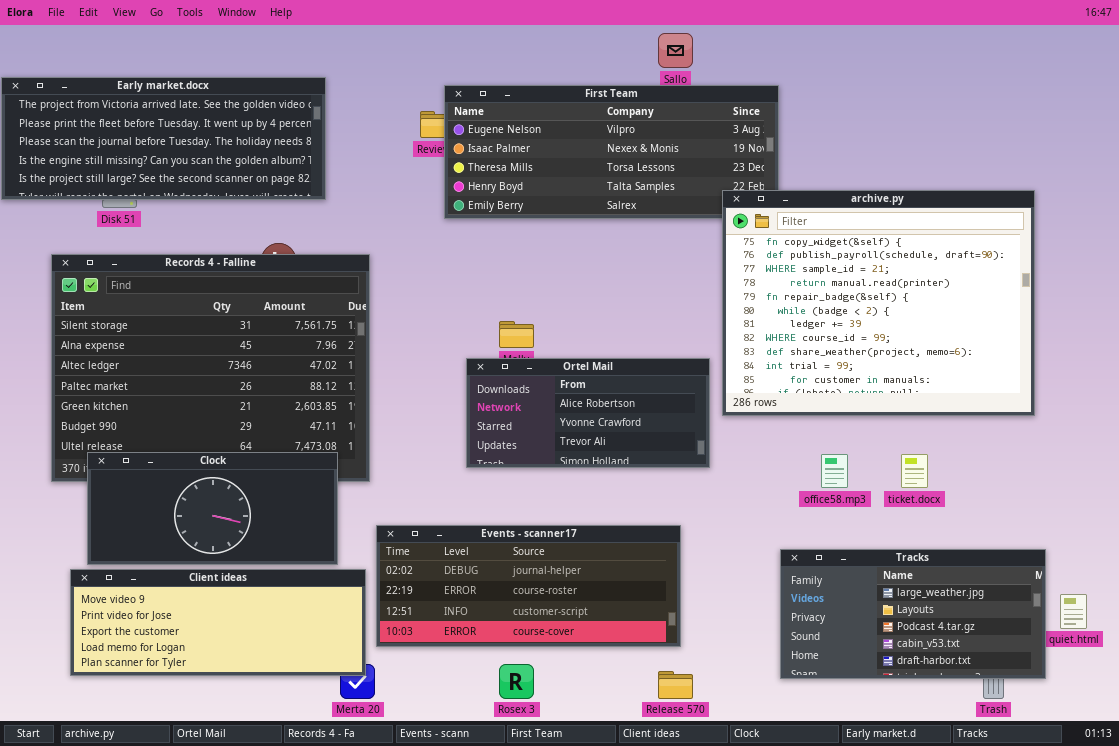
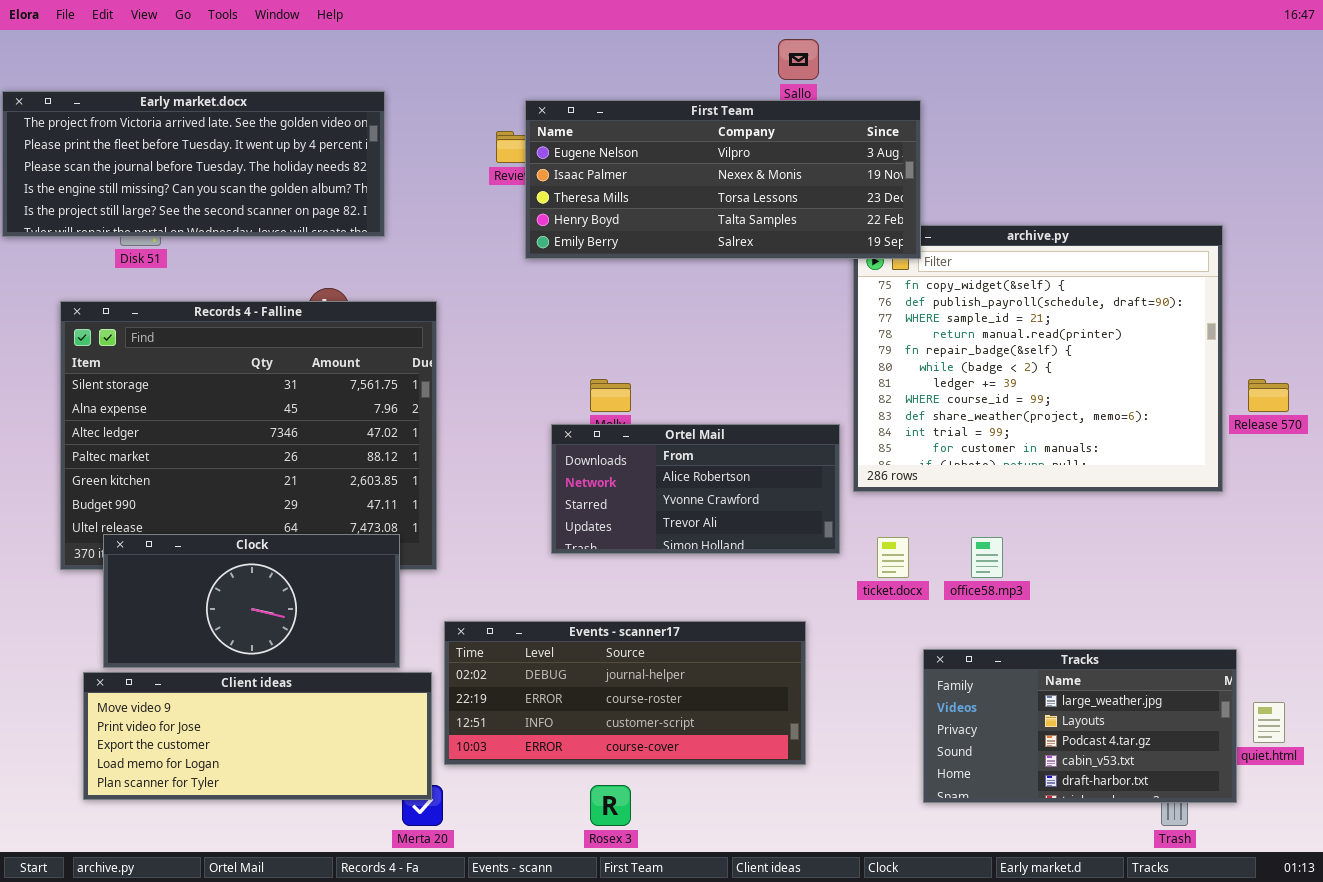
First Team: [444,85,779,219] -> [525,100,921,259], raised
ticket.docx: [901,454,928,488] -> [877,537,909,578], moved
Release 570: [658,671,693,699] -> [1248,379,1289,412], moved

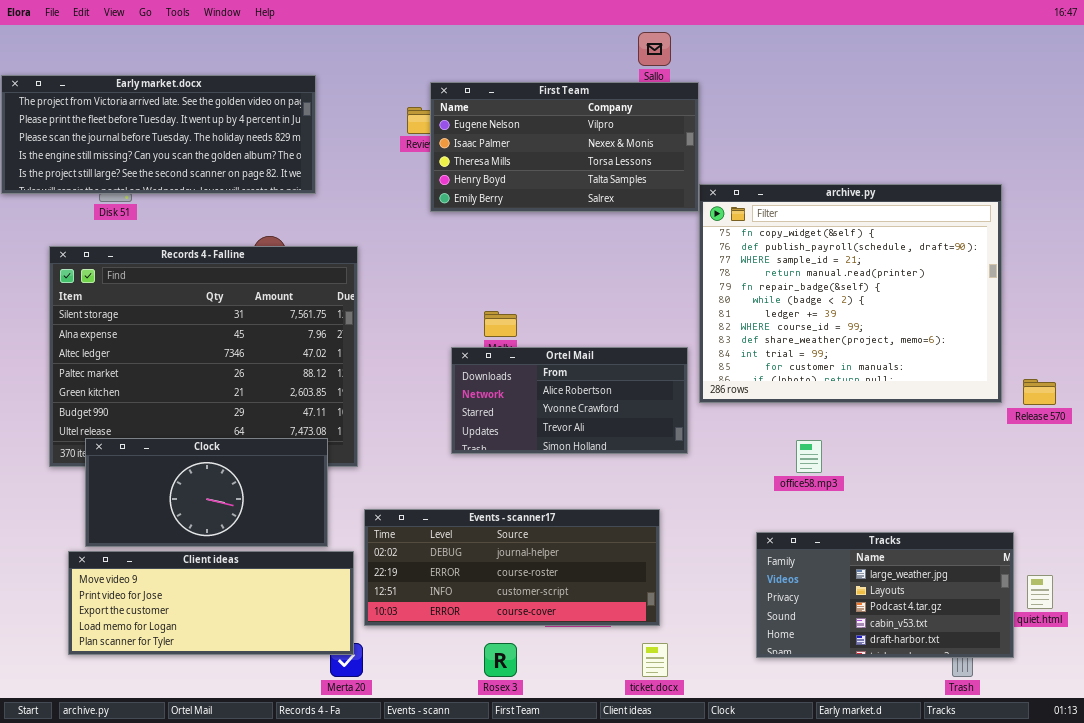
First Team: [525,100,921,259] -> [430,82,699,212], resized
Release 570: [1248,379,1289,412] -> [1023,379,1056,405], moved
ticket.docx: [877,537,909,578] -> [642,643,668,677], moved

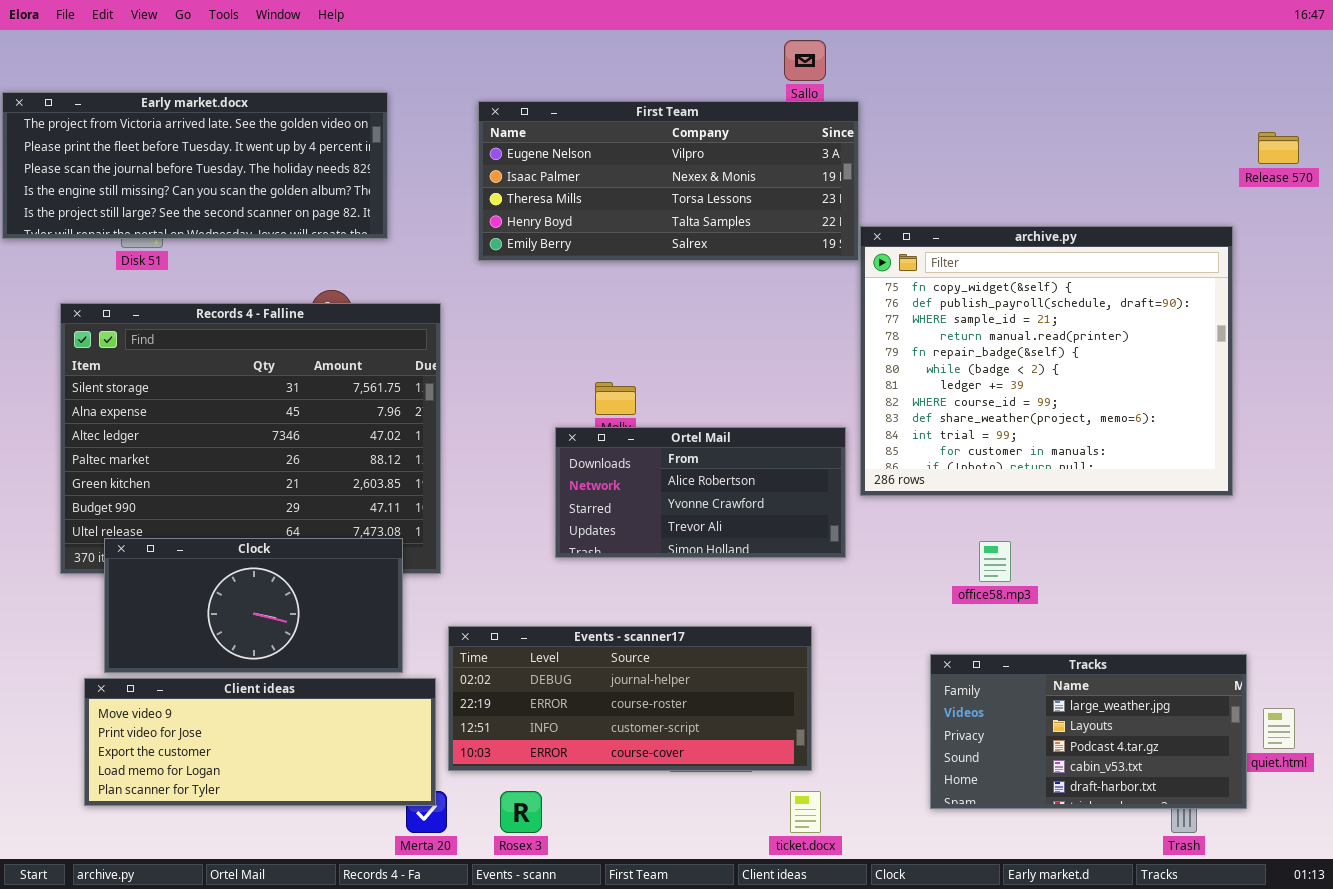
First Team: [430,82,699,212] -> [478,101,859,261], resized
Release 570: [1023,379,1056,405] -> [1258,132,1299,164], moved
Rosex 3: [484,643,517,677] -> [500,791,542,833], moved

